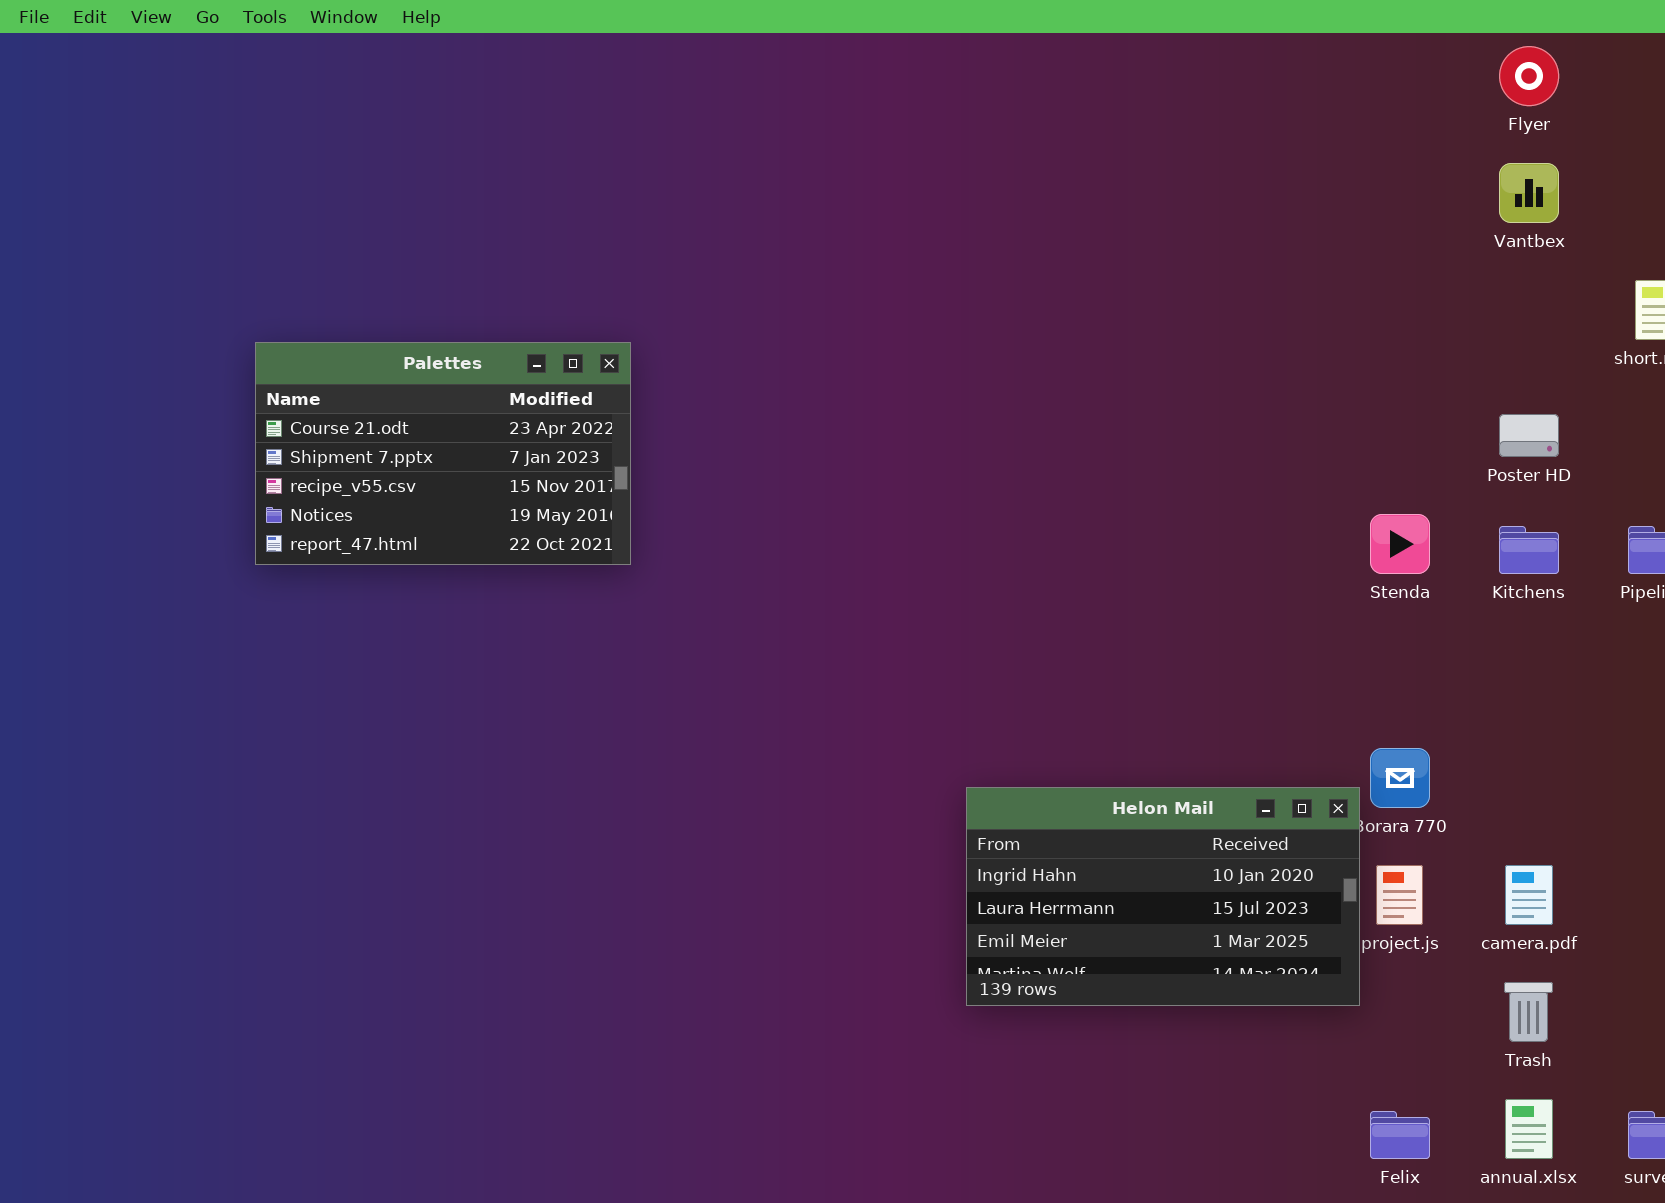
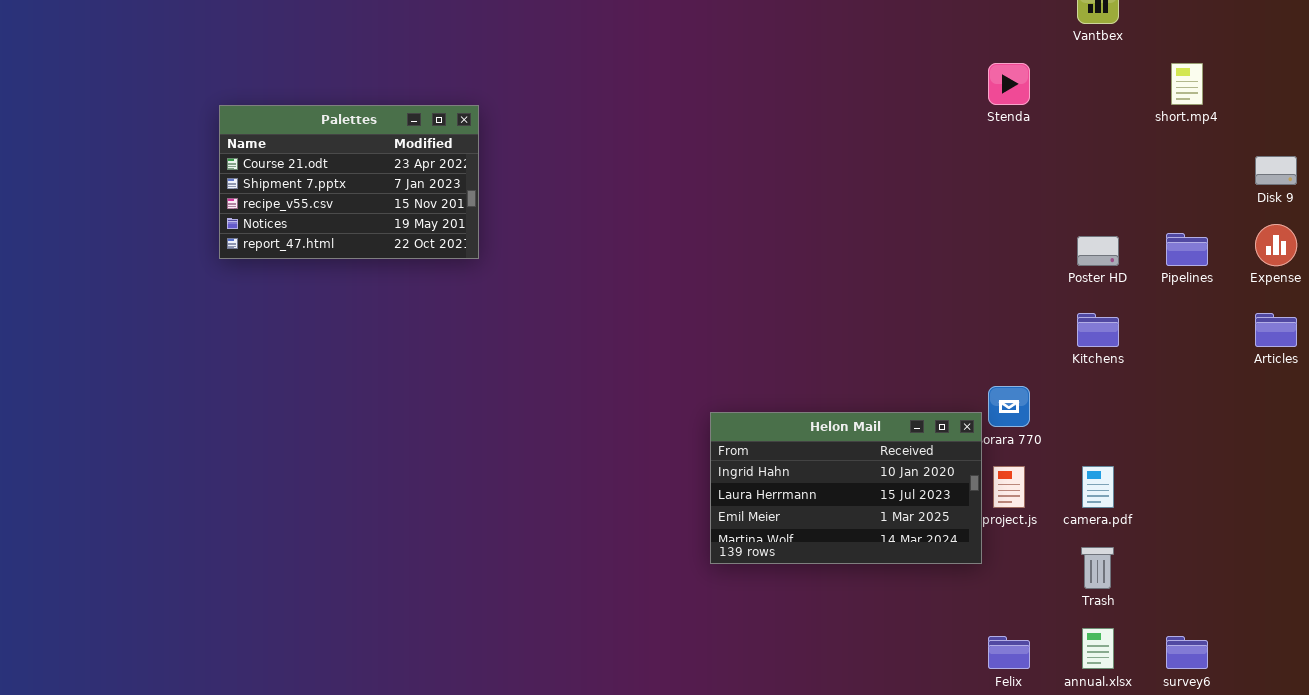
Poster HD: [1499,414,1559,457] -> [1077,236,1119,266], moved
Stenda: [1370,514,1430,574] -> [988,63,1030,105], moved
Kitchens: [1499,526,1559,574] -> [1077,313,1119,347], moved

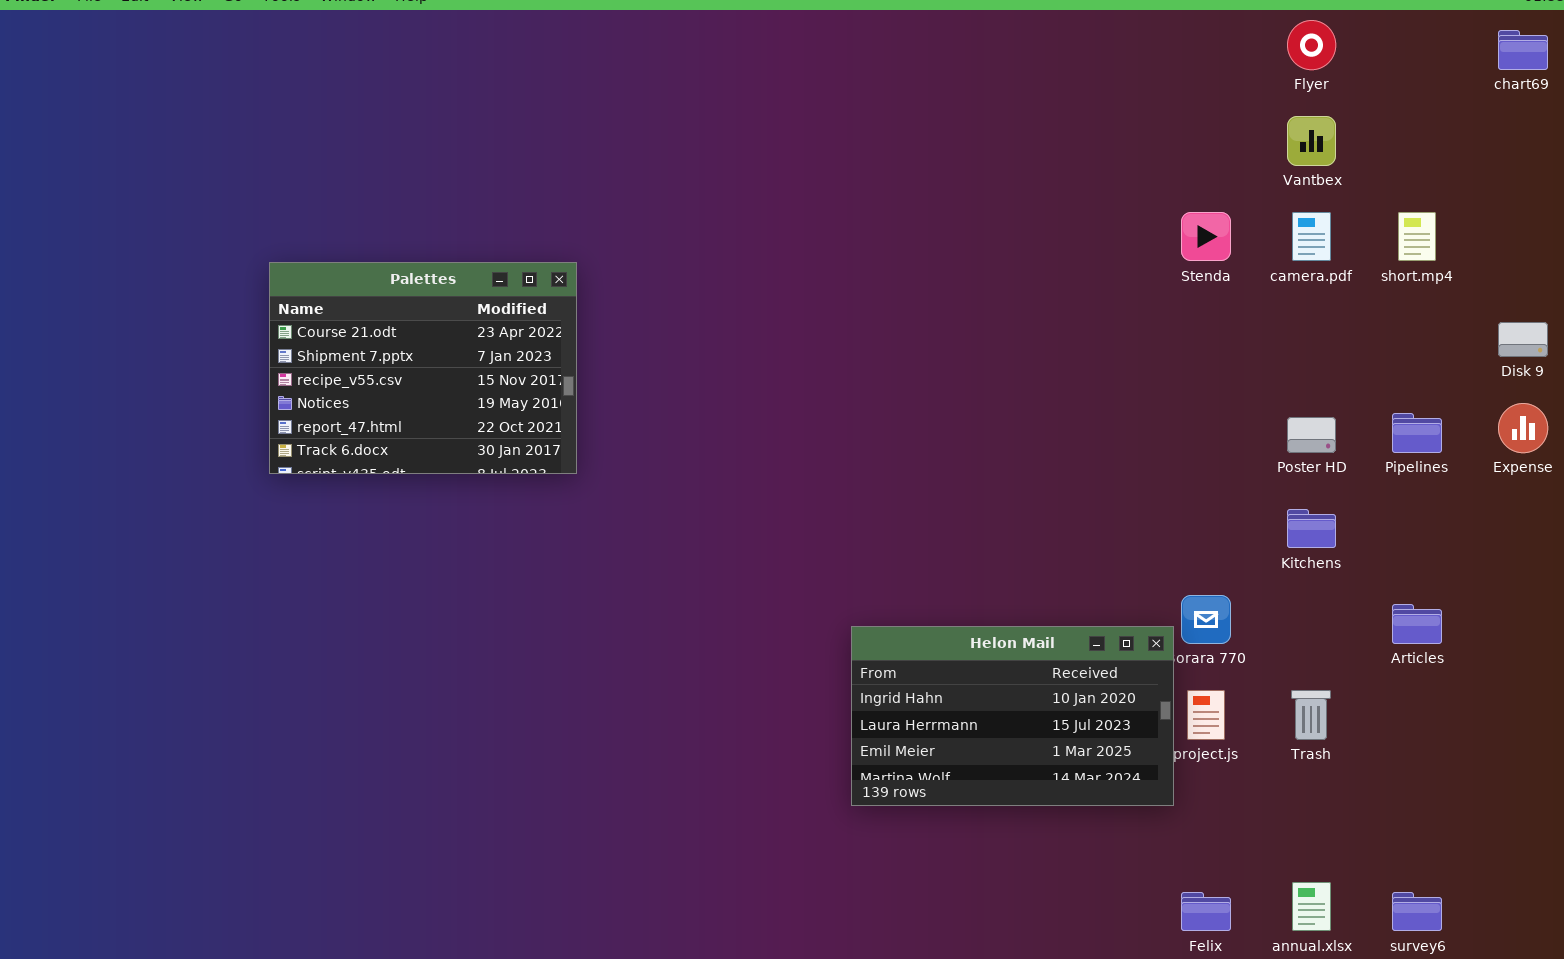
Palettes: [219,105,479,259] -> [269,262,577,474], resized
Articles: [1255,313,1297,347] -> [1392,604,1442,644], moved
camera.pdf: [1082,466,1114,508] -> [1292,212,1331,261], moved
Trash: [1081,547,1114,589] -> [1291,690,1331,740], moved

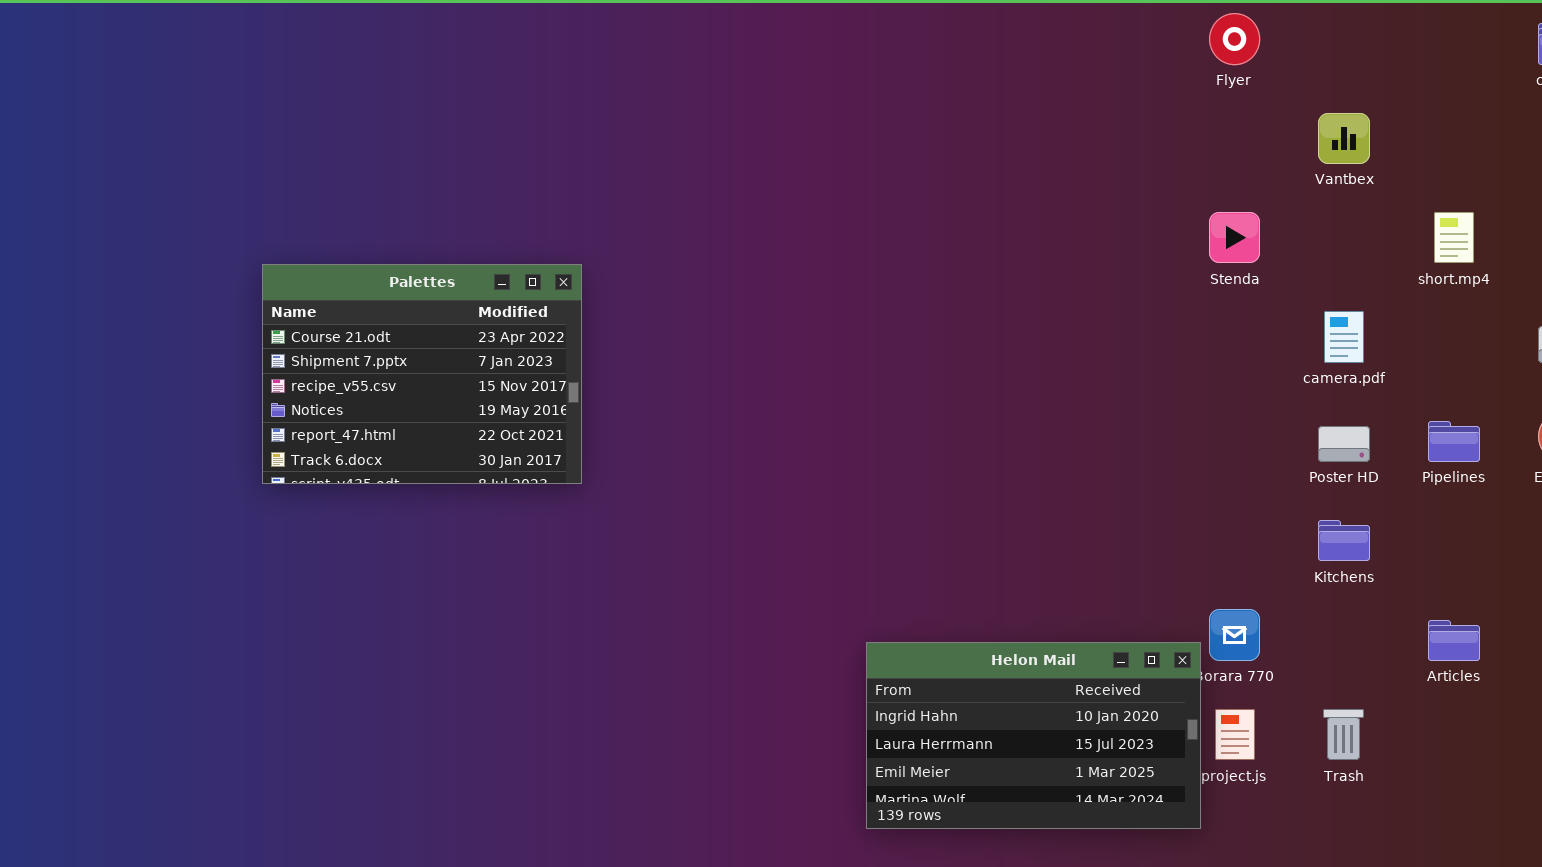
Flyer: [1287,20,1336,70] -> [1209,13,1260,65], moved
camera.pdf: [1292,212,1331,261] -> [1324,311,1364,363], moved

